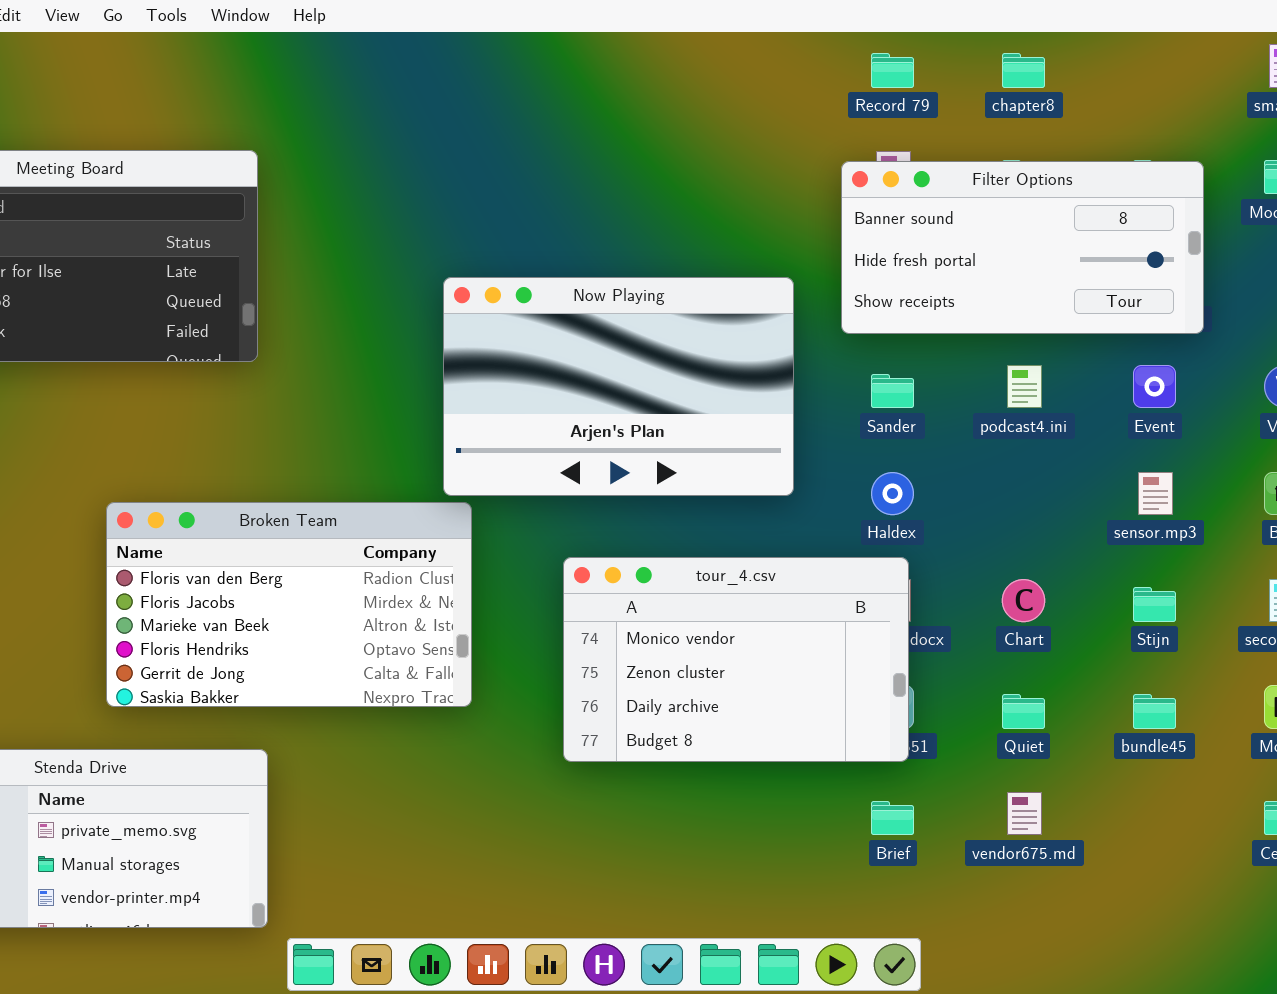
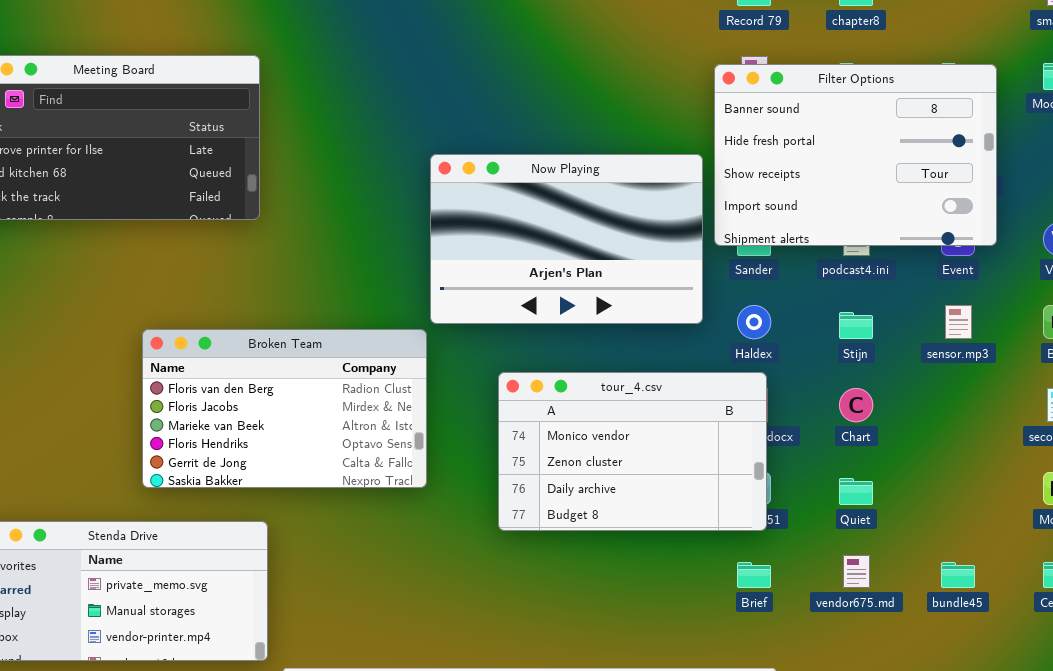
Filter Options: [841,161,1204,334] -> [714,64,997,246], resized
Now Playing: [443,277,794,496] -> [430,154,703,324], moved
Stijn: [1133,587,1176,622] -> [839,312,873,339], moved
bundle45: [1133,694,1176,729] -> [941,562,975,588], moved

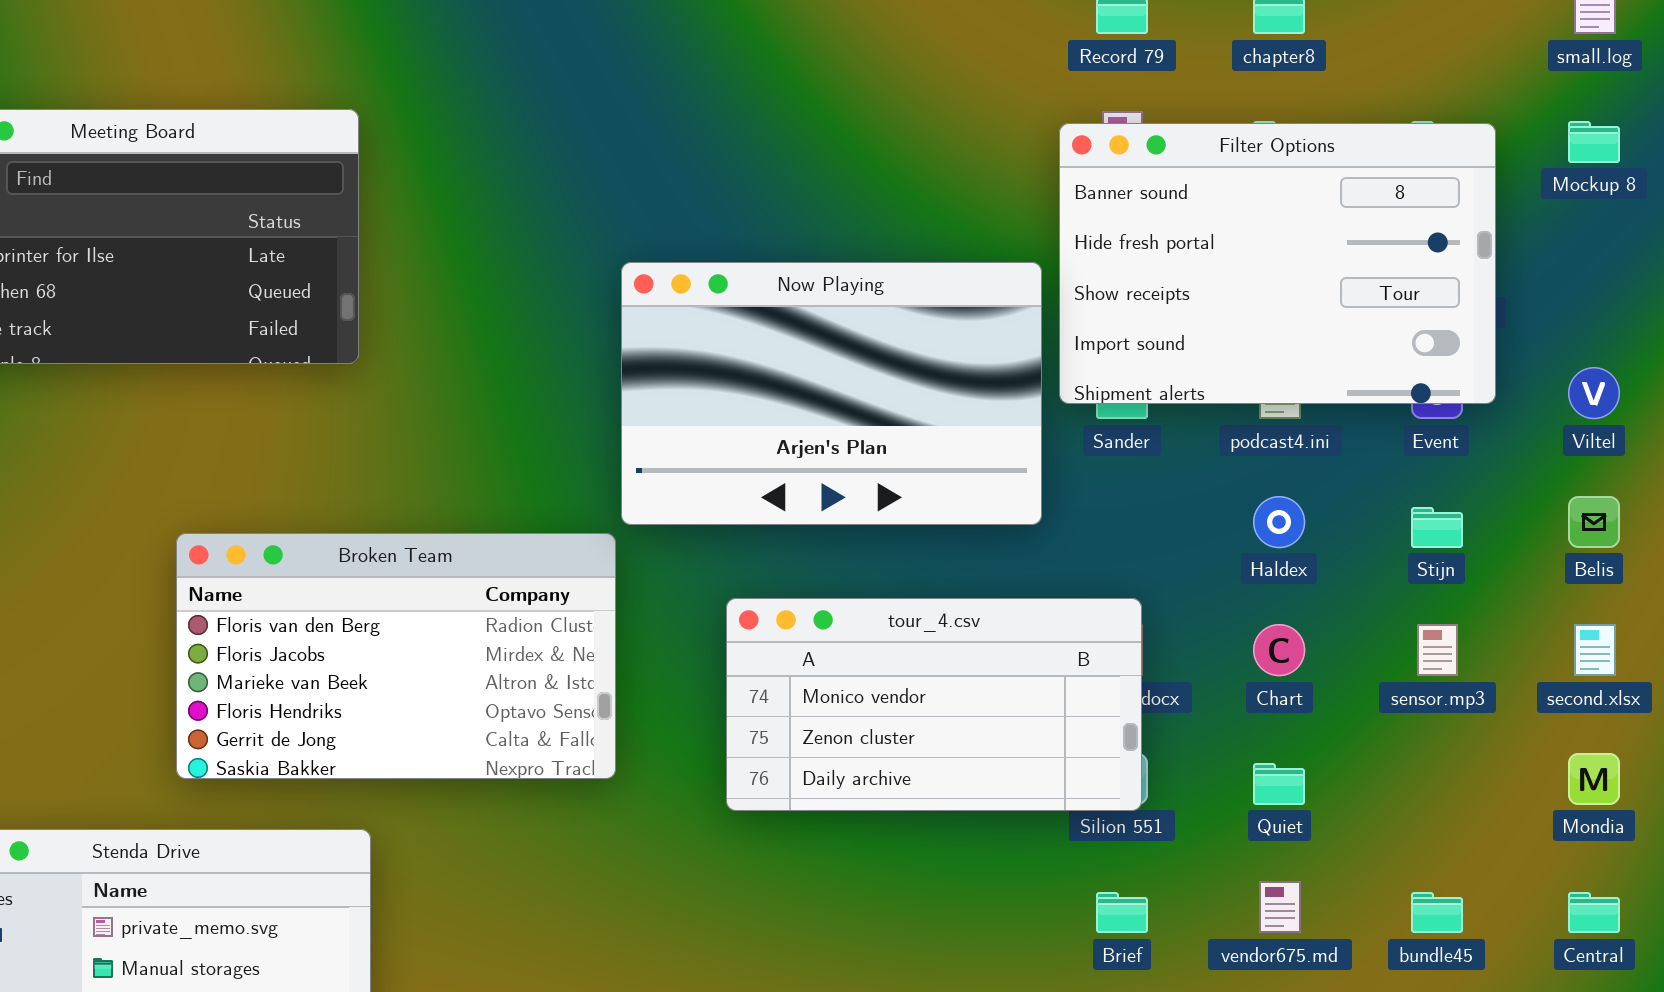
Haldex: [737,305,771,339] -> [1253,496,1305,548], moved
sensor.mp3: [945,305,972,339] -> [1417,624,1458,676], moved
Stijn: [839,312,873,339] -> [1411,507,1463,548], moved
tour_4.csv: [498,372,767,531] -> [726,598,1142,811], resized

